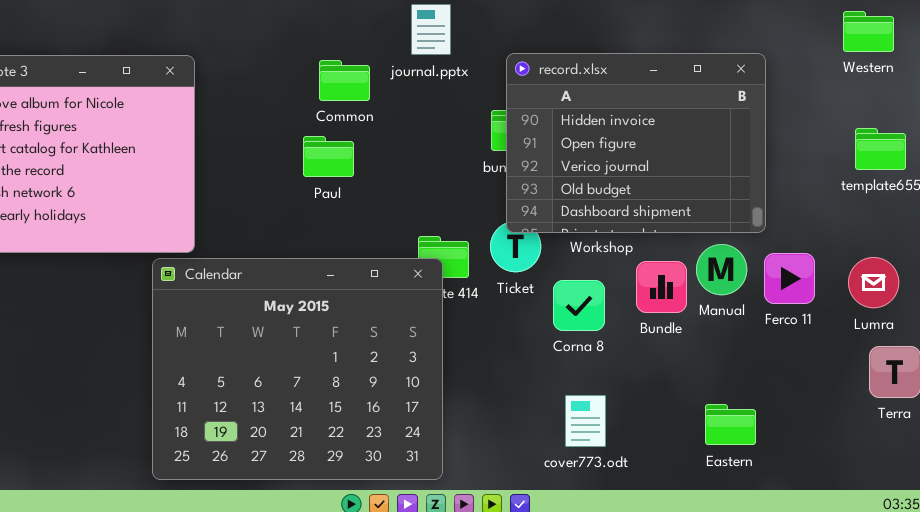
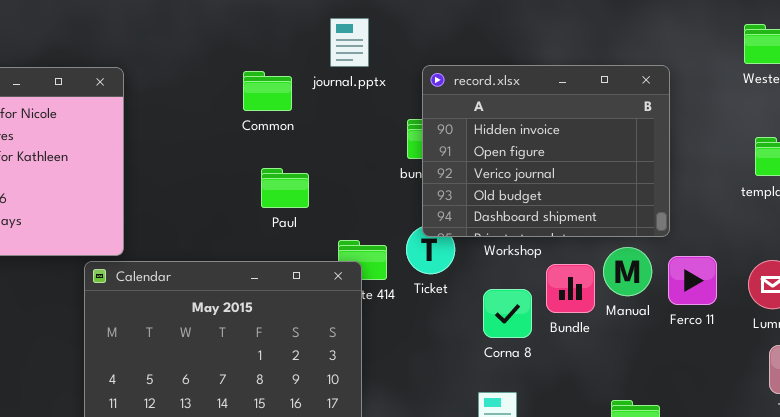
Paul: [303,136,354,177] -> [261,168,309,208], moved
Corna 8: [553,280,605,331] -> [483,289,532,338], moved

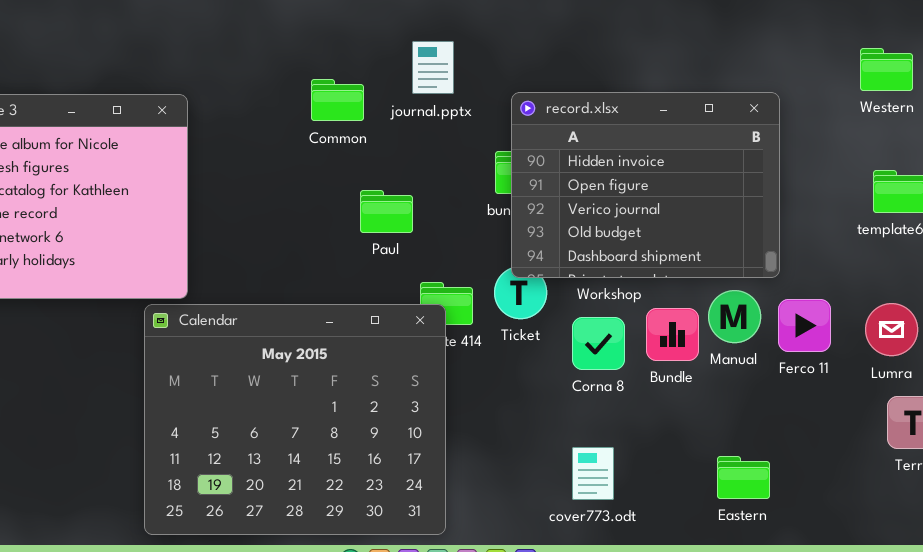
Common: [243,71,292,111] -> [311,79,364,121], moved
Paul: [261,168,309,208] -> [360,190,413,233], moved
Corna 8: [483,289,532,338] -> [572,317,625,370], moved

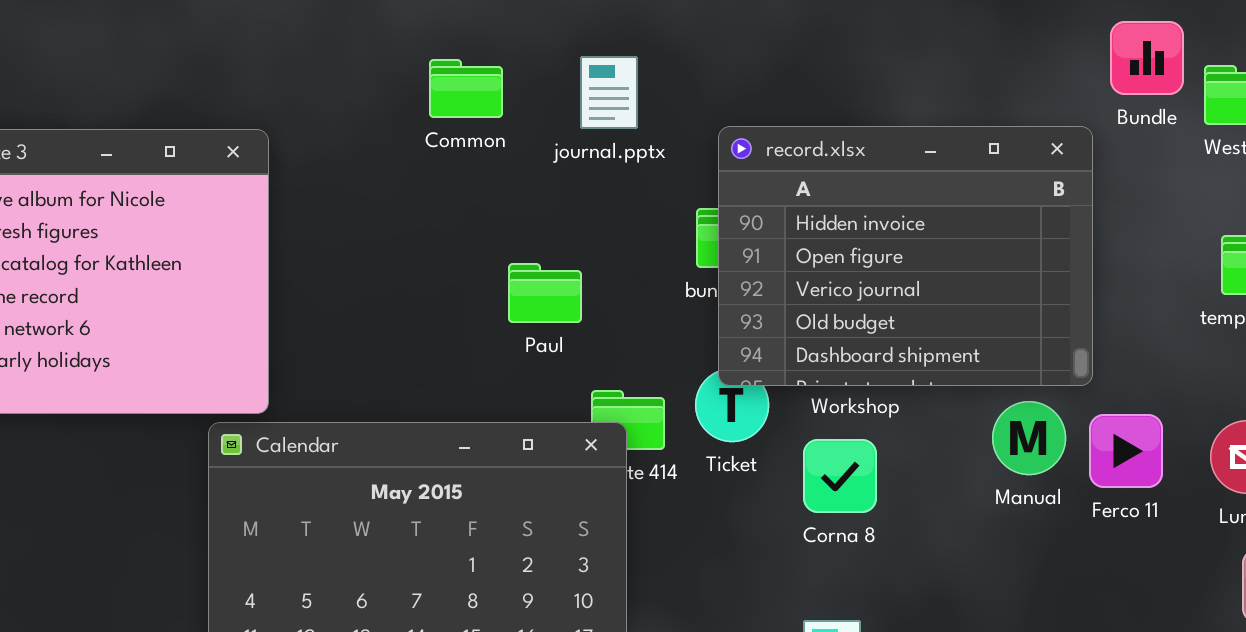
Common: [311,79,364,121] -> [429,59,503,118], moved
Bundle: [646,308,699,361] -> [1110,21,1184,95], moved

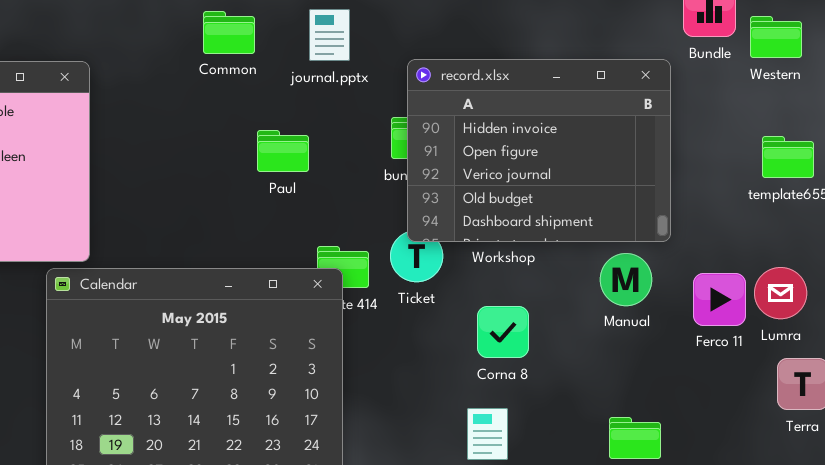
Paul: [508,263,582,323] -> [257,130,309,172], moved
Ferco 11: [1089,414,1163,488] -> [693,273,746,326], moved
Corna 8: [803,439,877,513] -> [477,306,529,358], moved

